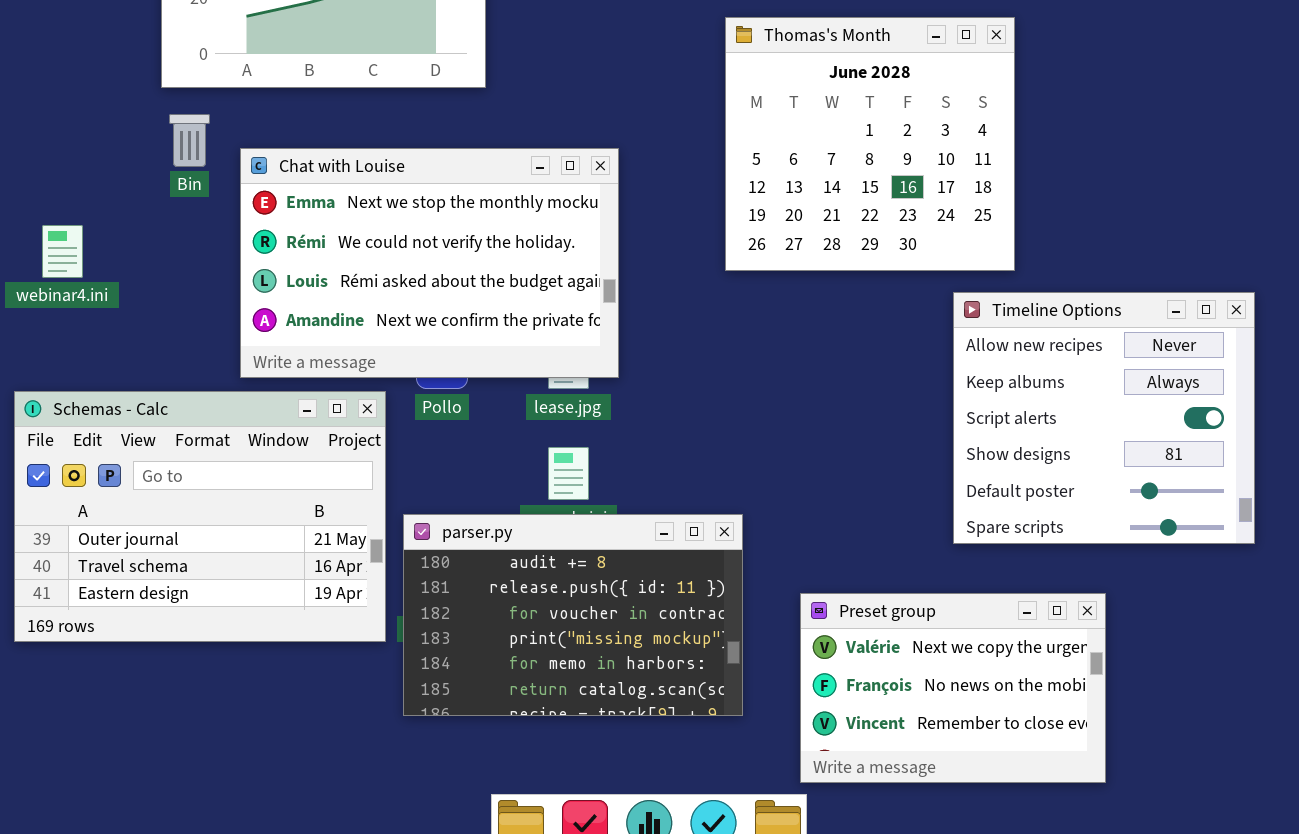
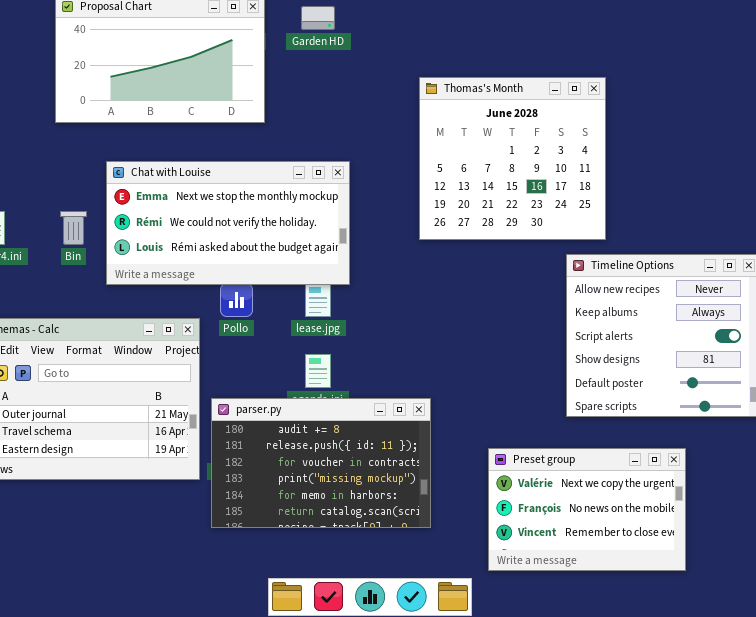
Bin: [169,114,210,167] -> [60,211,87,245], moved
Chat with Louise: [240,148,619,378] -> [106,161,350,285], resized
Preset group: [800,593,1106,783] -> [488,448,686,571], moved

